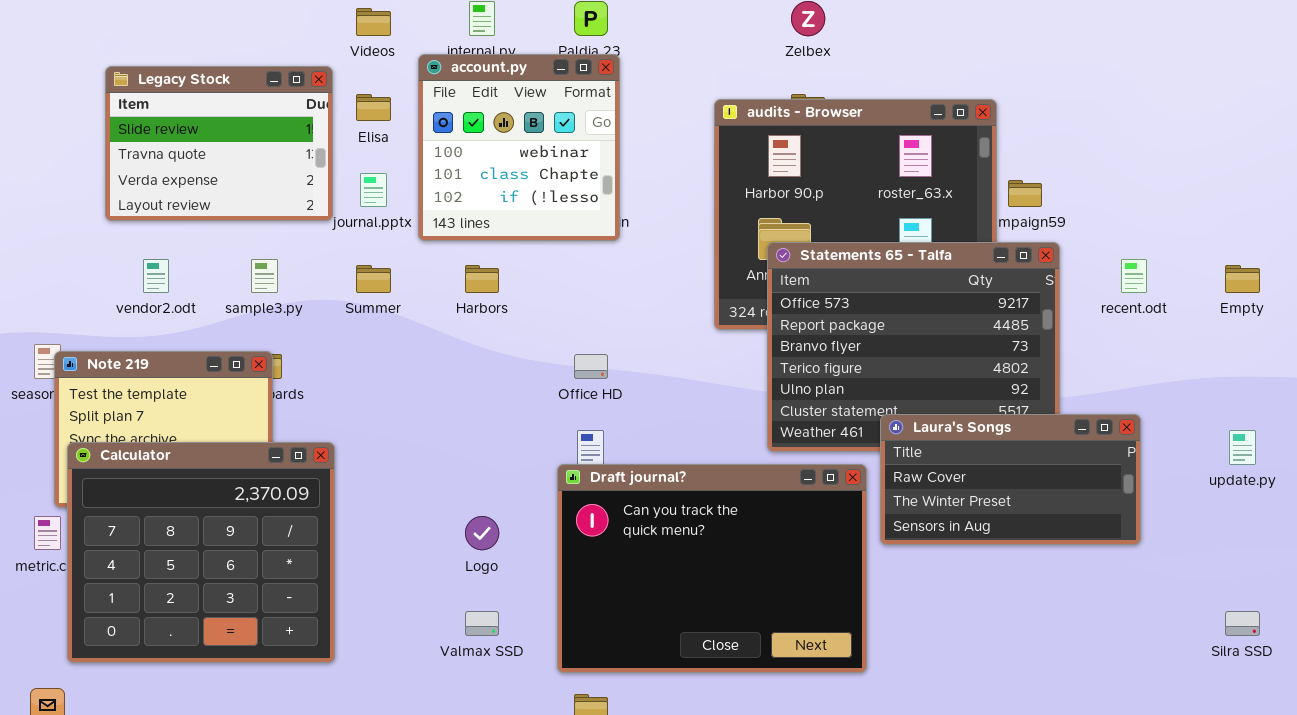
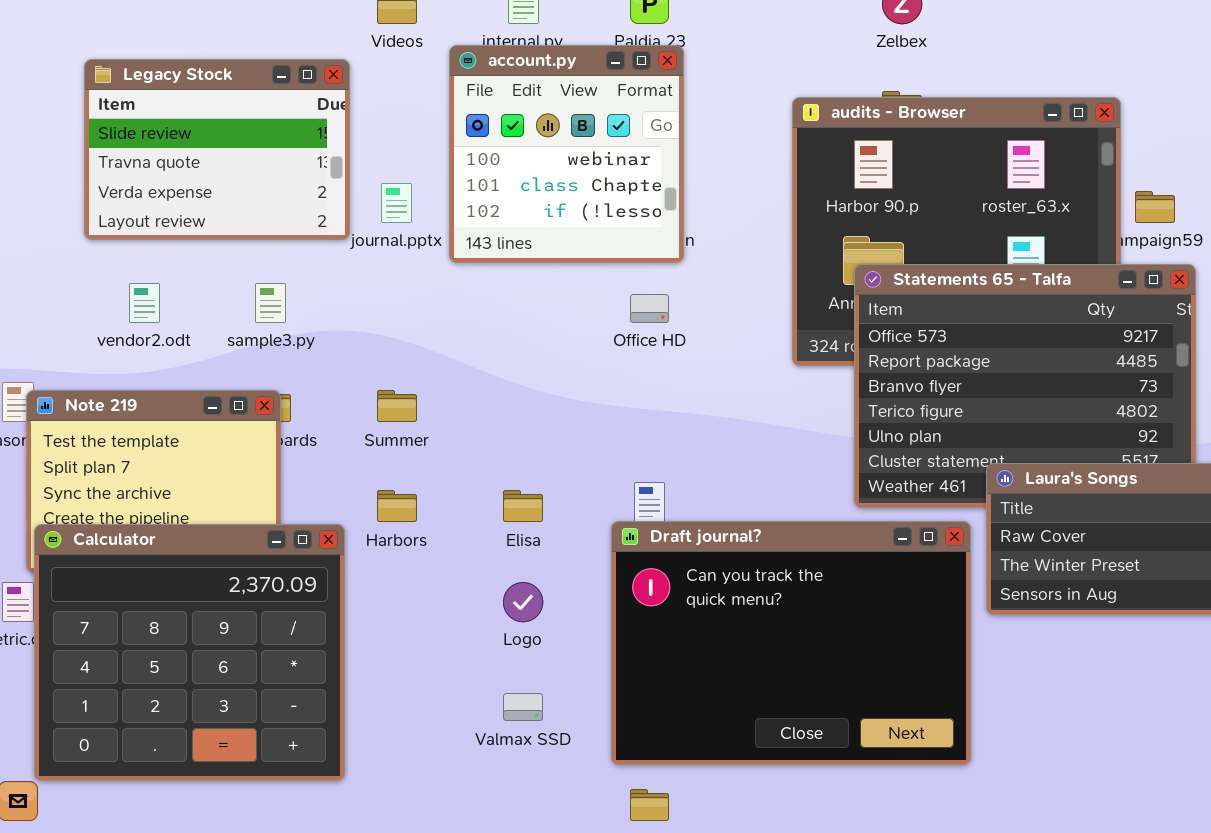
Elisa: [356,94,391,121] -> [503,490,543,522], moved
Summer: [356,265,391,293] -> [377,390,417,422], moved
Harbors: [465,265,499,293] -> [377,490,417,522], moved
Office HD: [574,354,608,379] -> [630,294,669,323], moved
Calculator: [67,442,335,663] -> [34,524,345,781], moved

